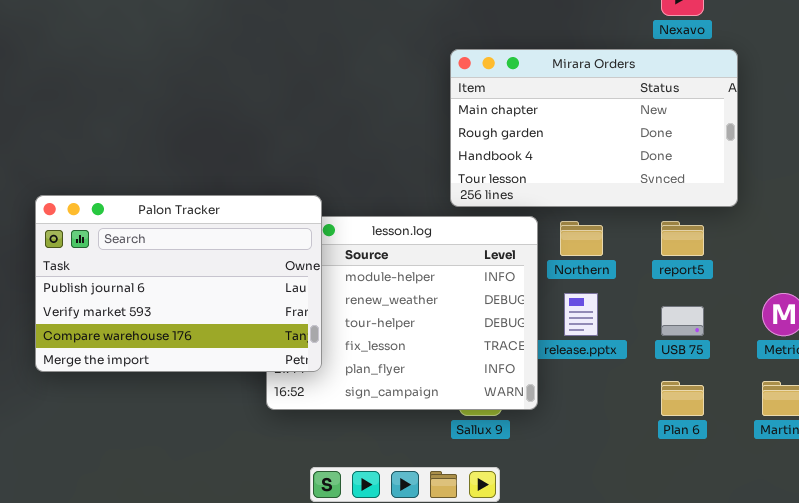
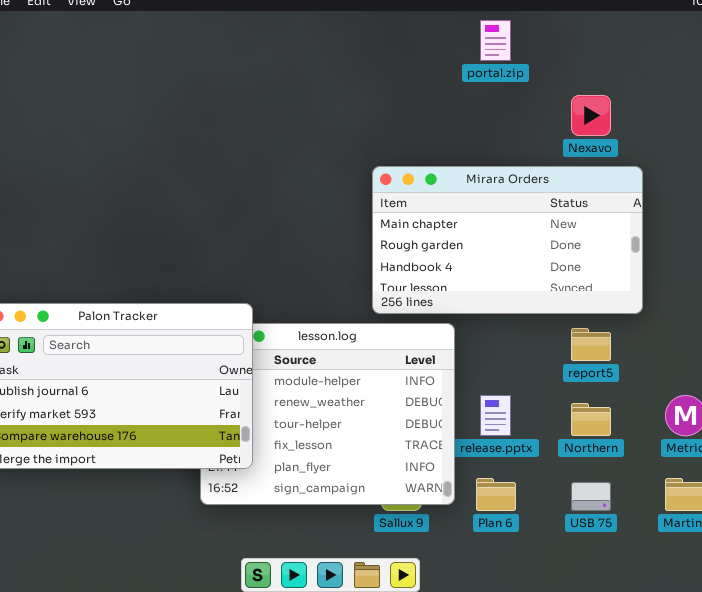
Northern: [560,221,603,256] -> [571,403,611,436], moved
USB 75: [661,306,704,336] -> [571,482,611,511], moved
Plan 6: [661,381,704,416] -> [476,478,516,511], moved

